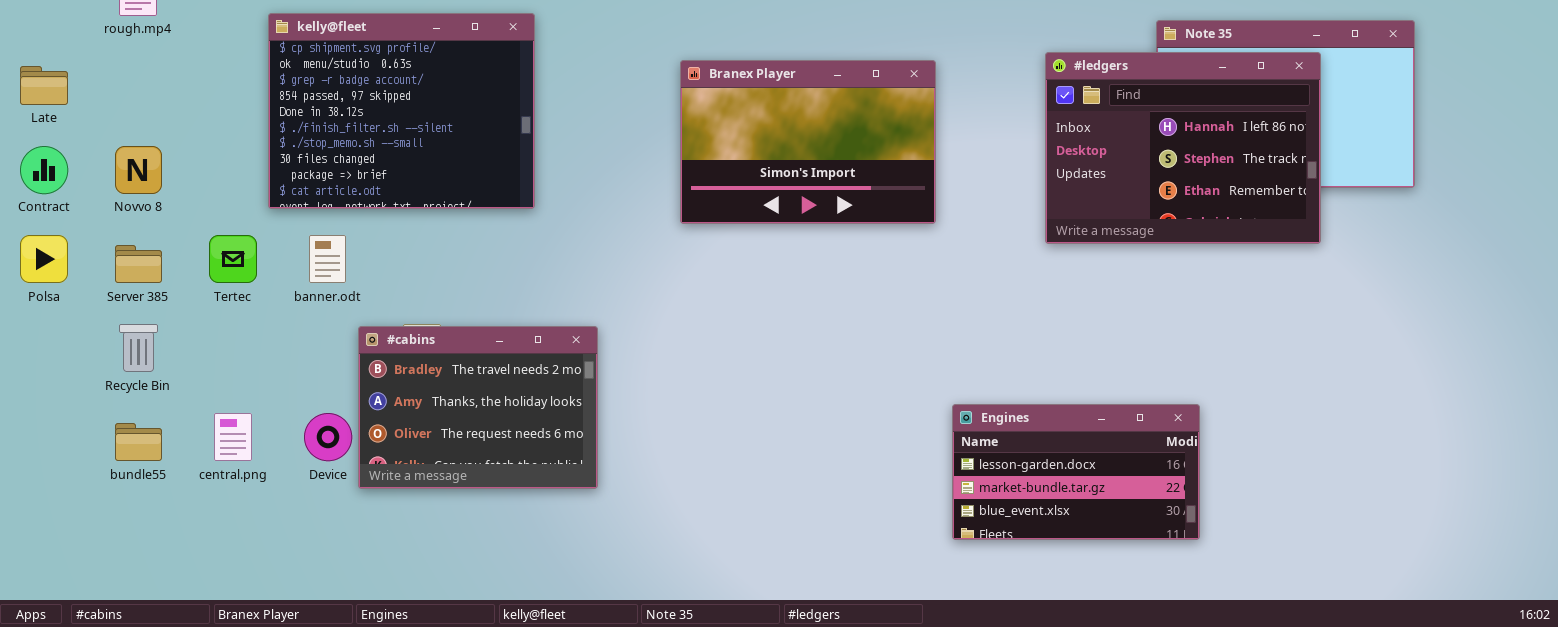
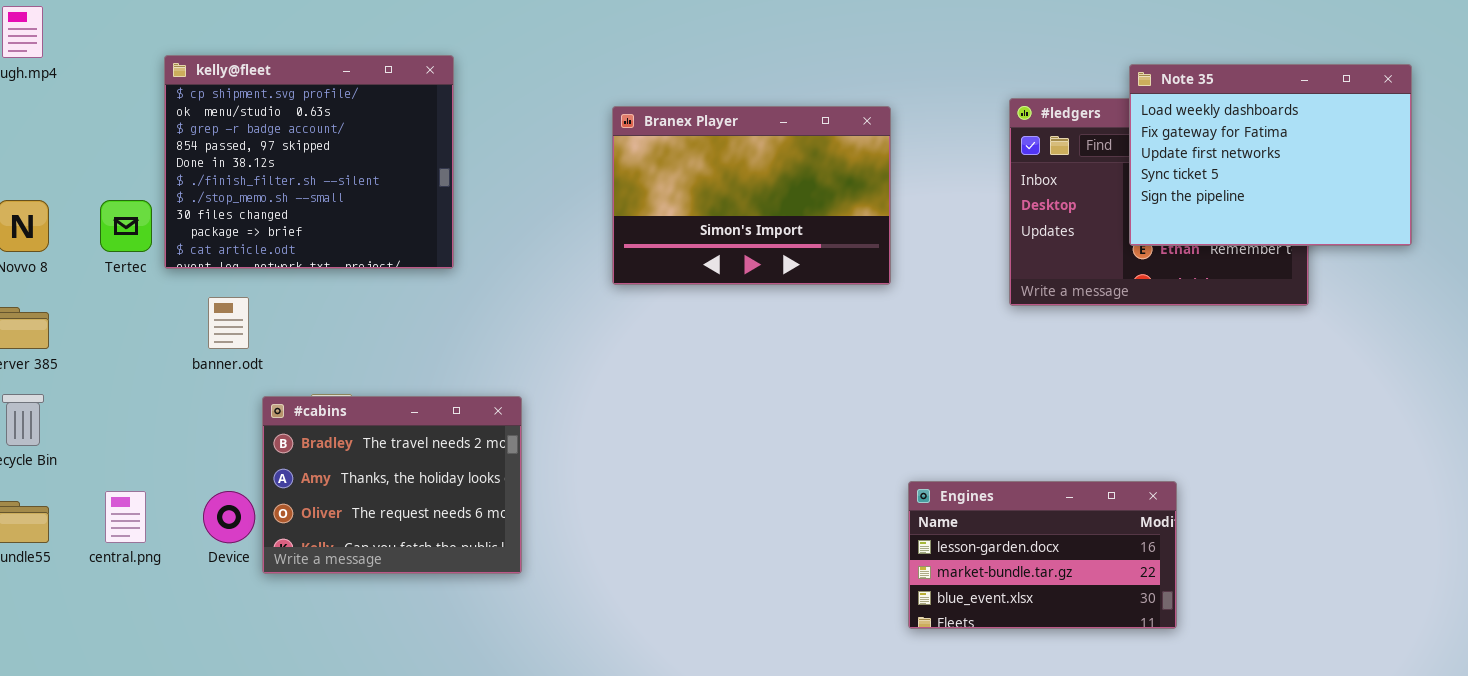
Note 35: [1156,20,1415,188] -> [1129,64,1412,246], raised
Tertec: [209,235,257,283] -> [100,200,152,252], moved

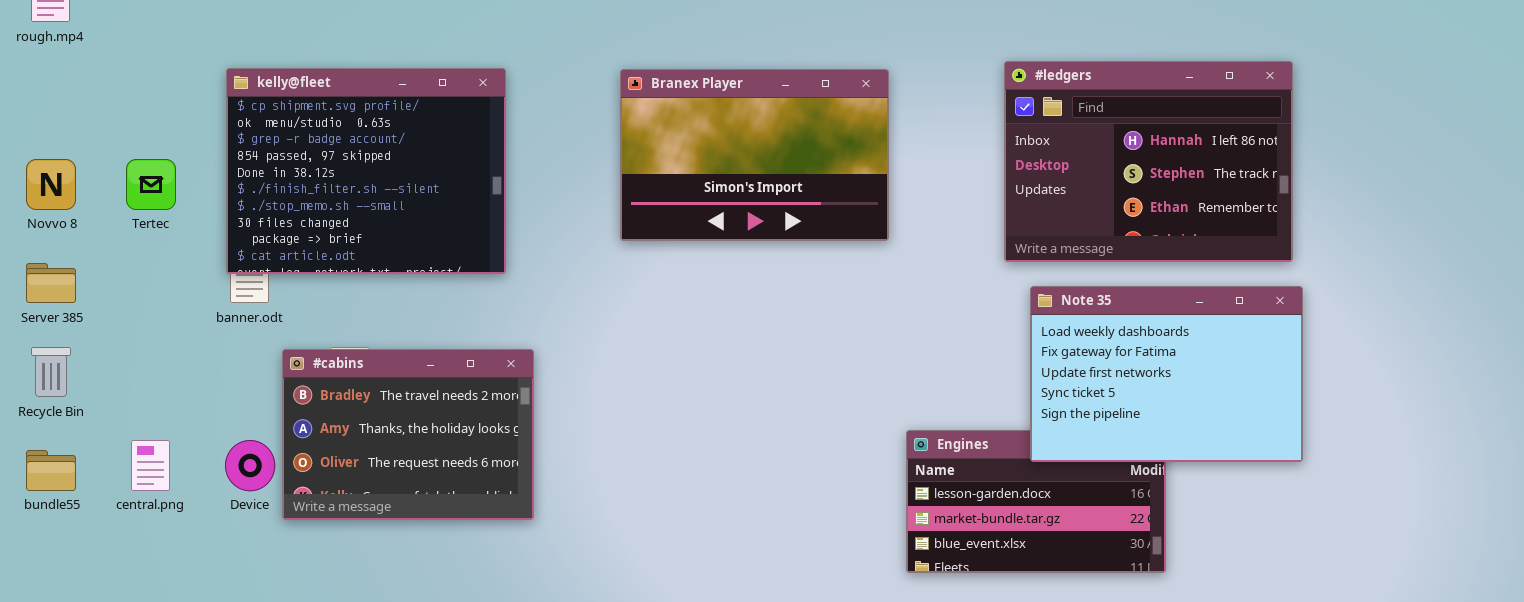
kelly@fleet: [164,55,454,269] -> [226,68,506,274], moved
Note 35: [1129,64,1412,246] -> [1030,286,1303,462], moved

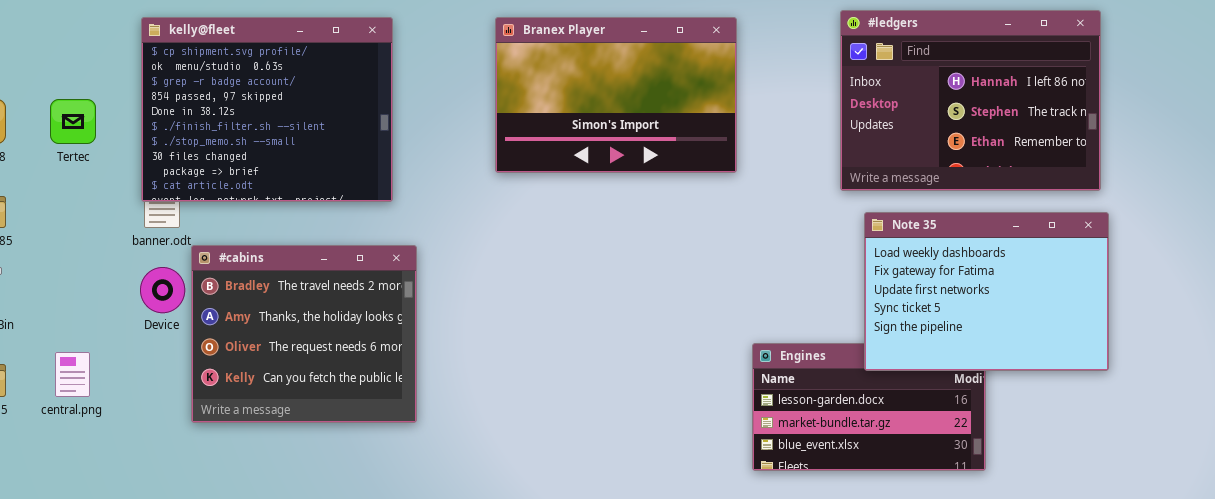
#cabins: [282,349,534,520] -> [191,245,417,423], resized
Device: [225,440,275,491] -> [140,267,185,313], moved

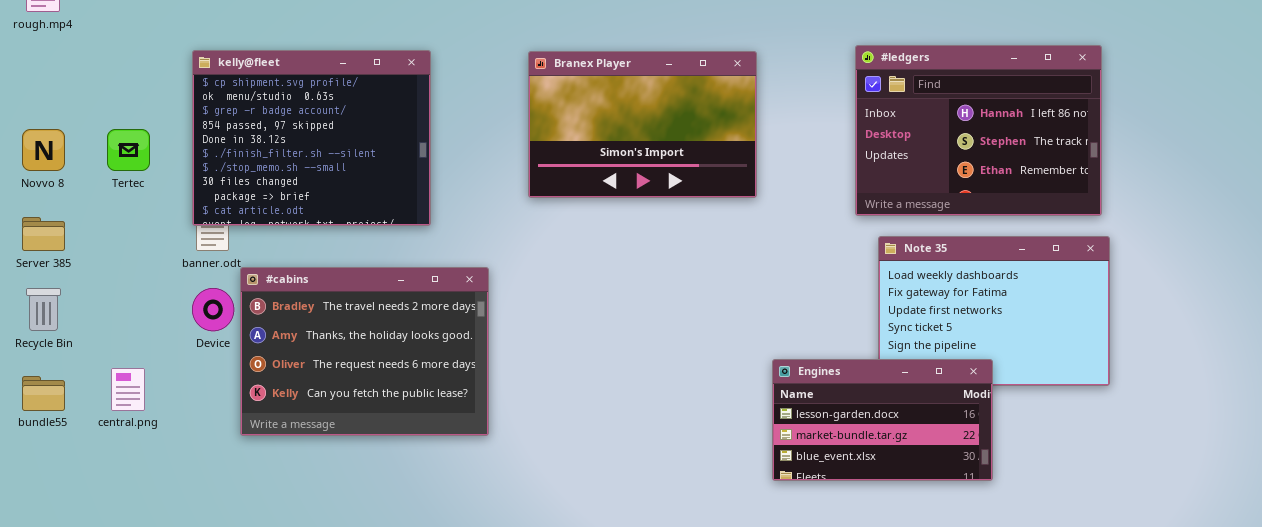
#cabins: [191,245,417,423] -> [240,267,489,436], resized
Engines: [752,343,986,471] -> [772,359,993,481], raised

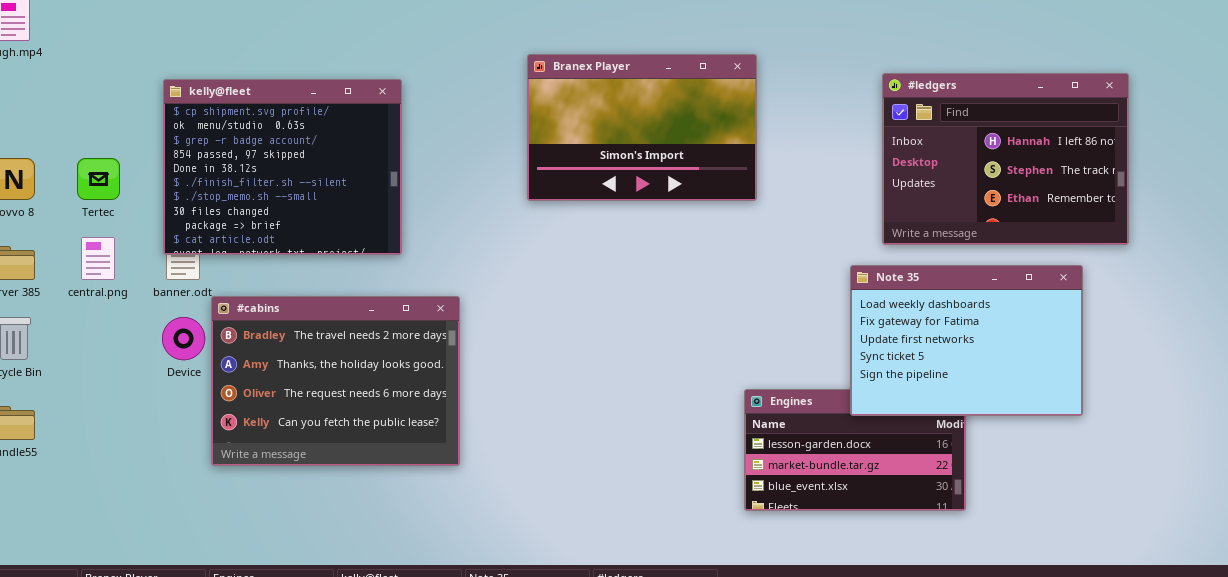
#ledgers: [855,45,1102,216] -> [882,73,1129,245], moved
Branex Player: [528,51,757,198] -> [527,54,757,201], moved
Note 35: [878,236,1110,386] -> [850,265,1083,416], raised
central.png: [111,368,145,411] -> [81,237,115,280], moved

